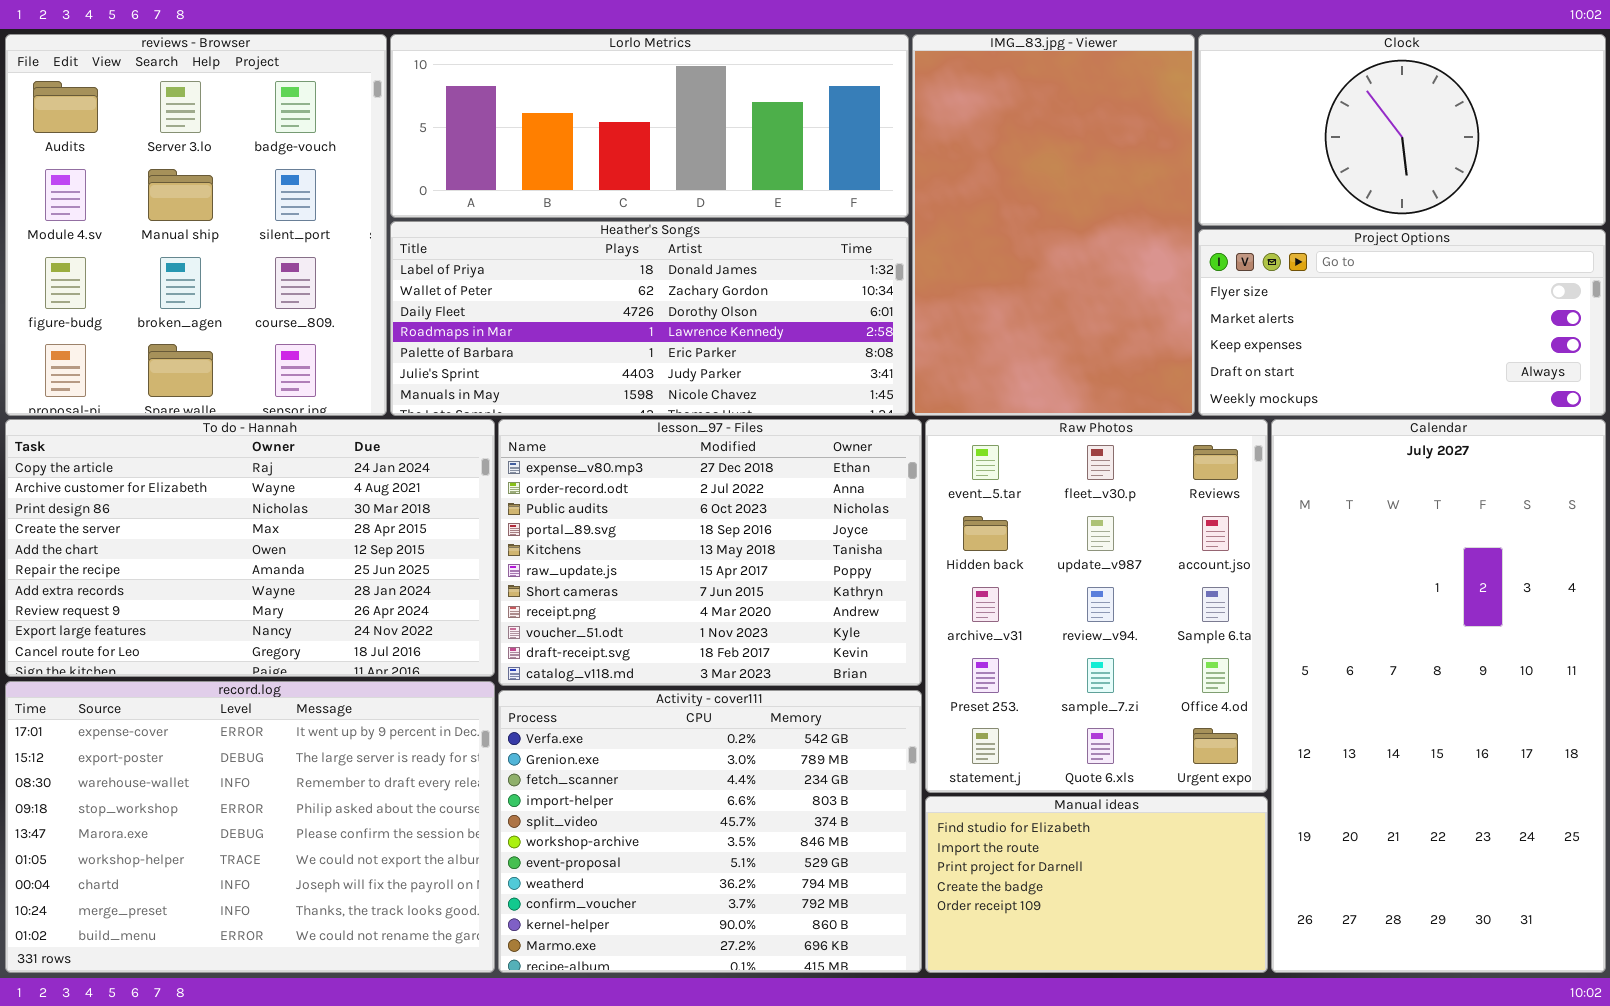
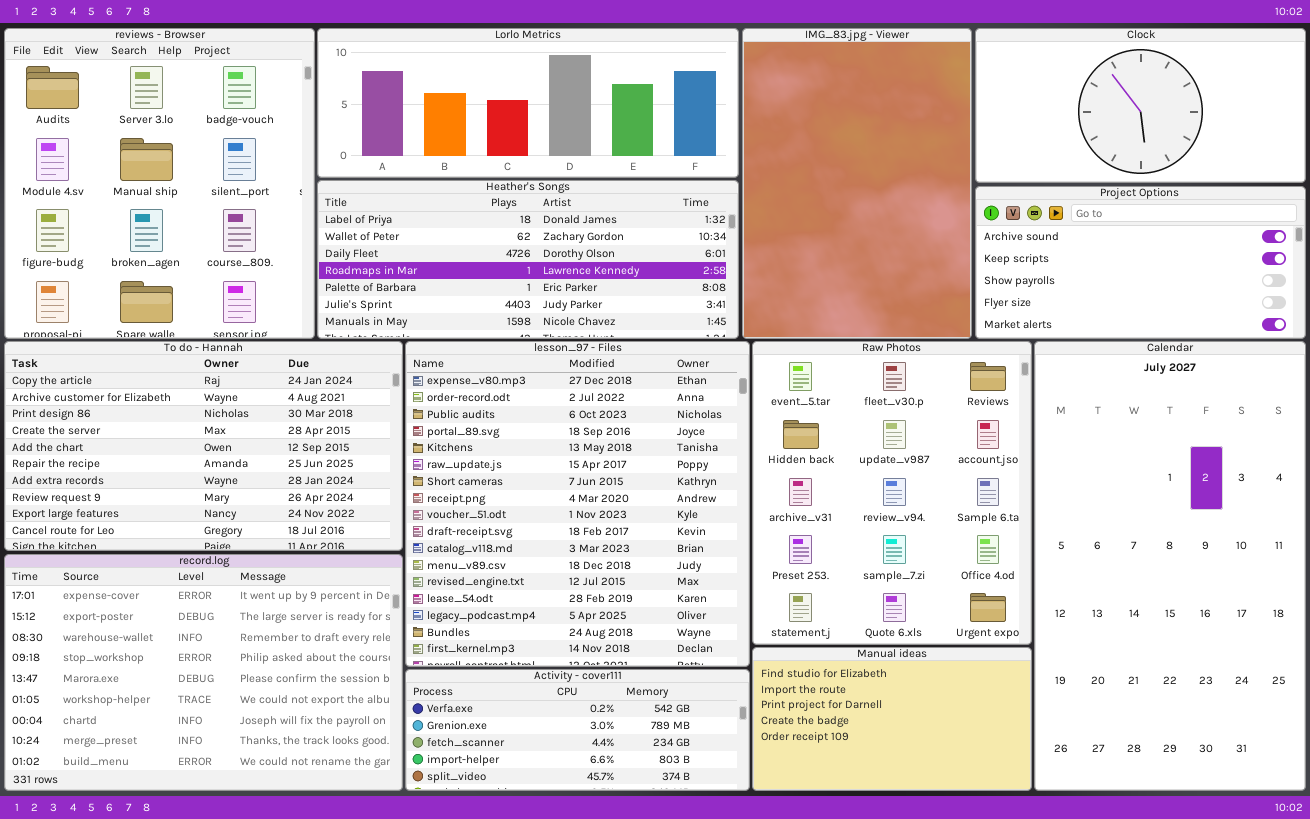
Project Options: [1198,229,1606,416] -> [975,186,1306,339], scrolled up 3 rows
lesson_97 - Files: [498,419,922,686] -> [405,341,750,667], resized
Activity - cover111: [498,690,922,973] -> [405,669,750,791], resized

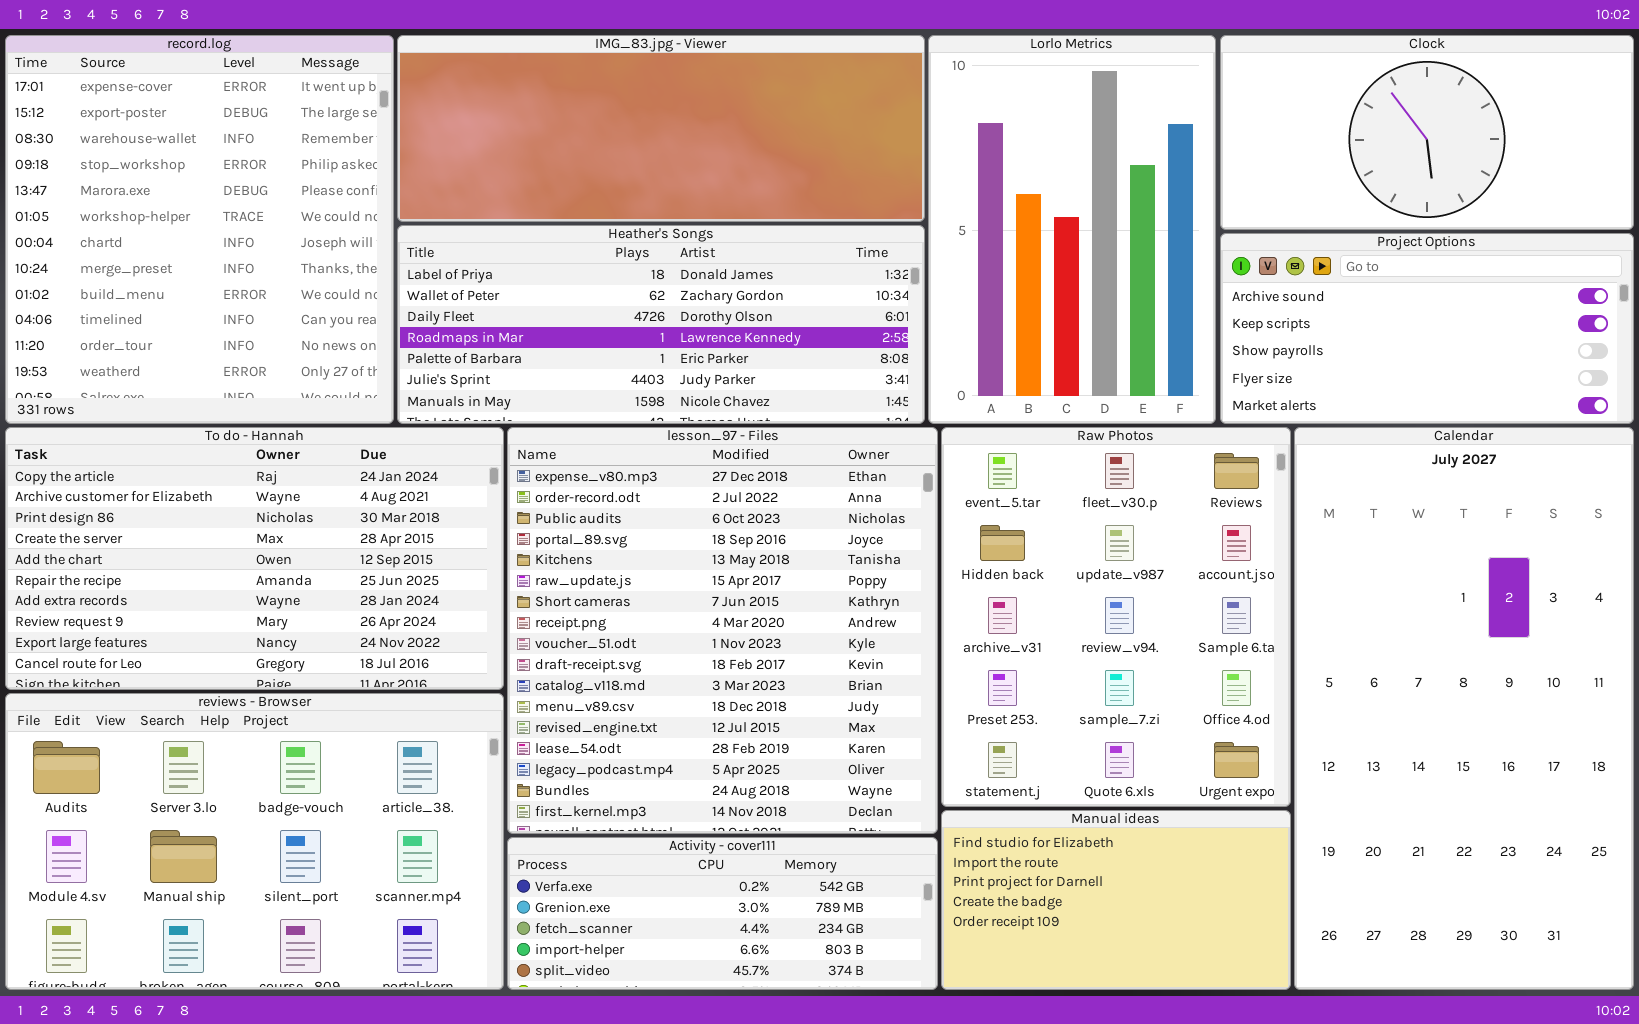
reviews - Browser: [4,28,315,339] -> [5,693,504,990], moved, resized
Lorlo Metrics: [317,28,739,178] -> [928,35,1216,424], moved, resized
IMG_83.jpg - Viewer: [742,28,972,339] -> [397,35,925,222], moved, resized
record.log: [4,554,403,791] -> [5,35,394,424], moved, resized

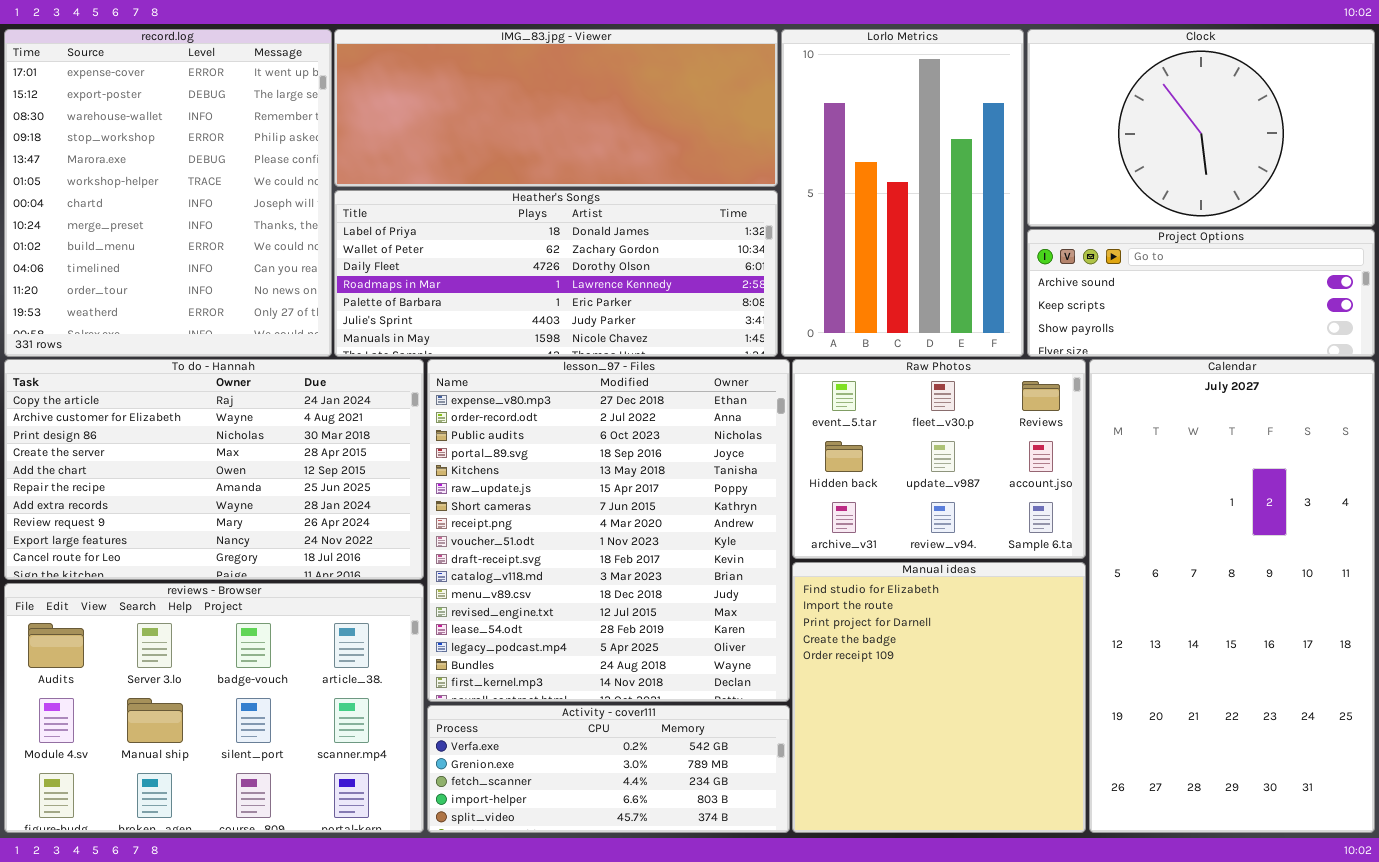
Clock: [1220,35,1634,230] -> [1027,29,1375,227], resized
Project Options: [1220,233,1634,424] -> [1027,229,1375,357], resized
Raw Photos: [941,427,1291,807] -> [792,359,1086,559], resized
Manual ideas: [941,810,1291,990] -> [792,562,1086,833], resized

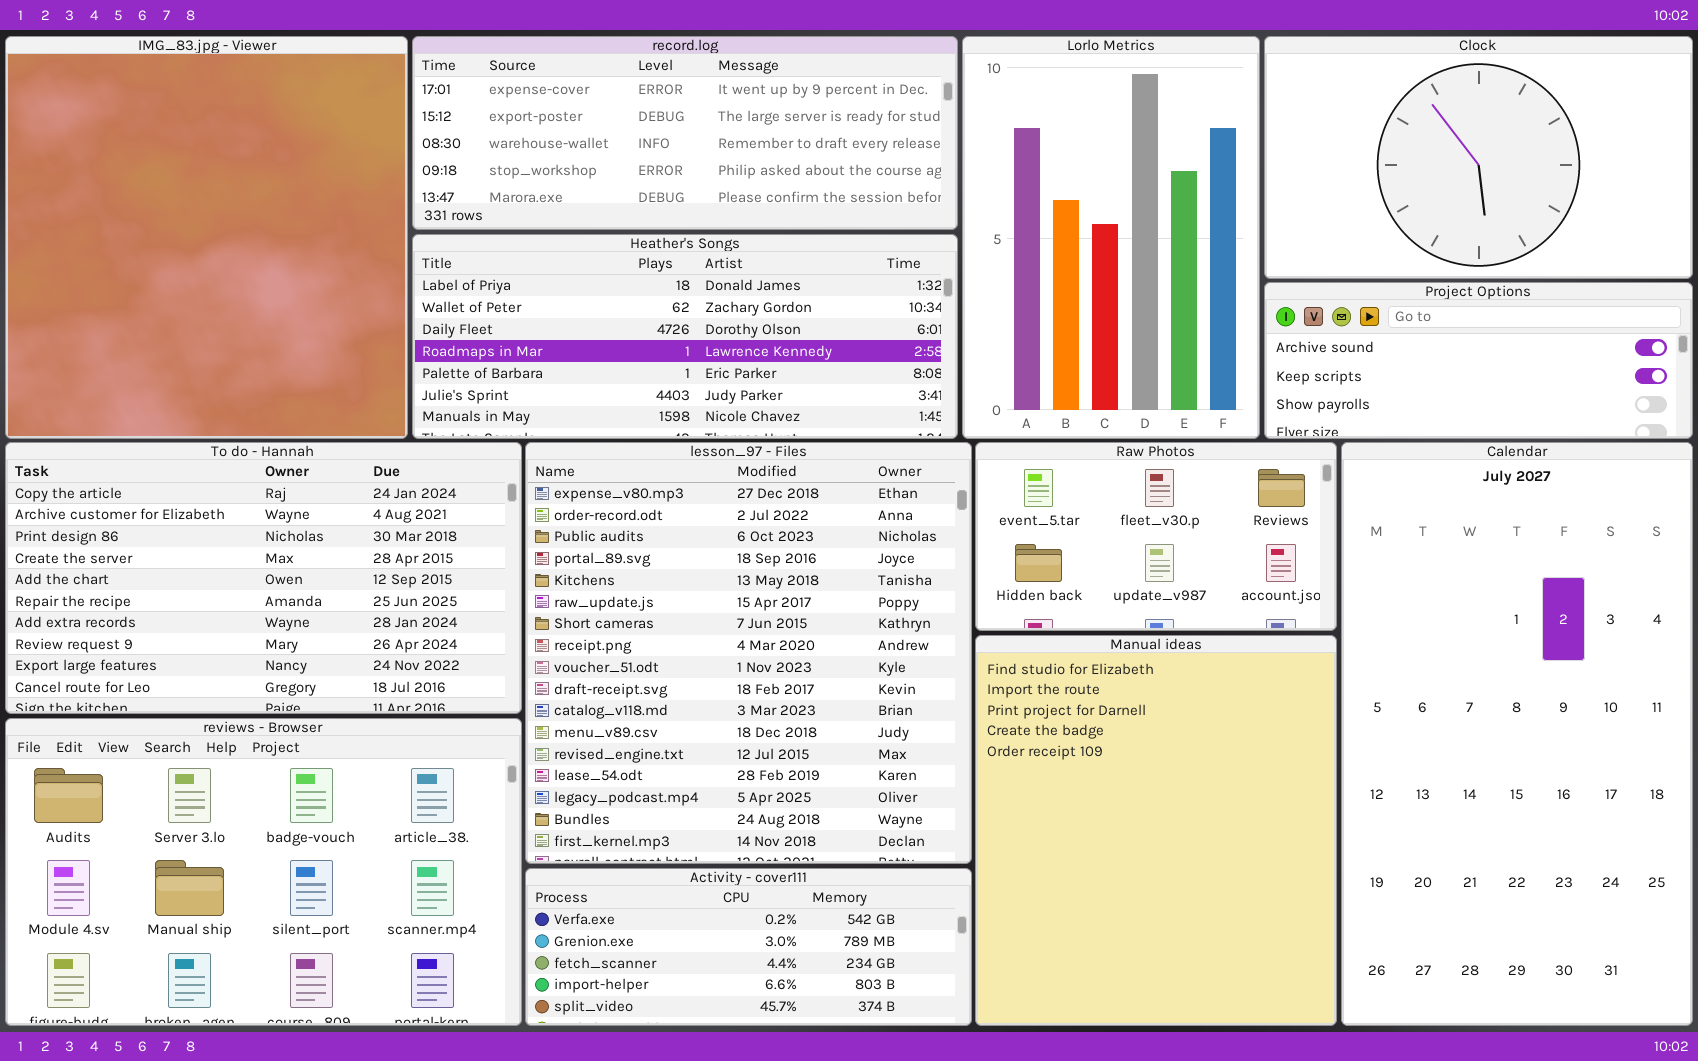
record.log: [4,29,332,357] -> [412,36,958,230], moved, resized
IMG_83.jpg - Viewer: [334,29,778,187] -> [5,36,408,439], moved, resized
Raw Photos: [792,359,1086,559] -> [975,442,1337,631], resized
Manual ideas: [792,562,1086,833] -> [975,635,1337,1026], resized

